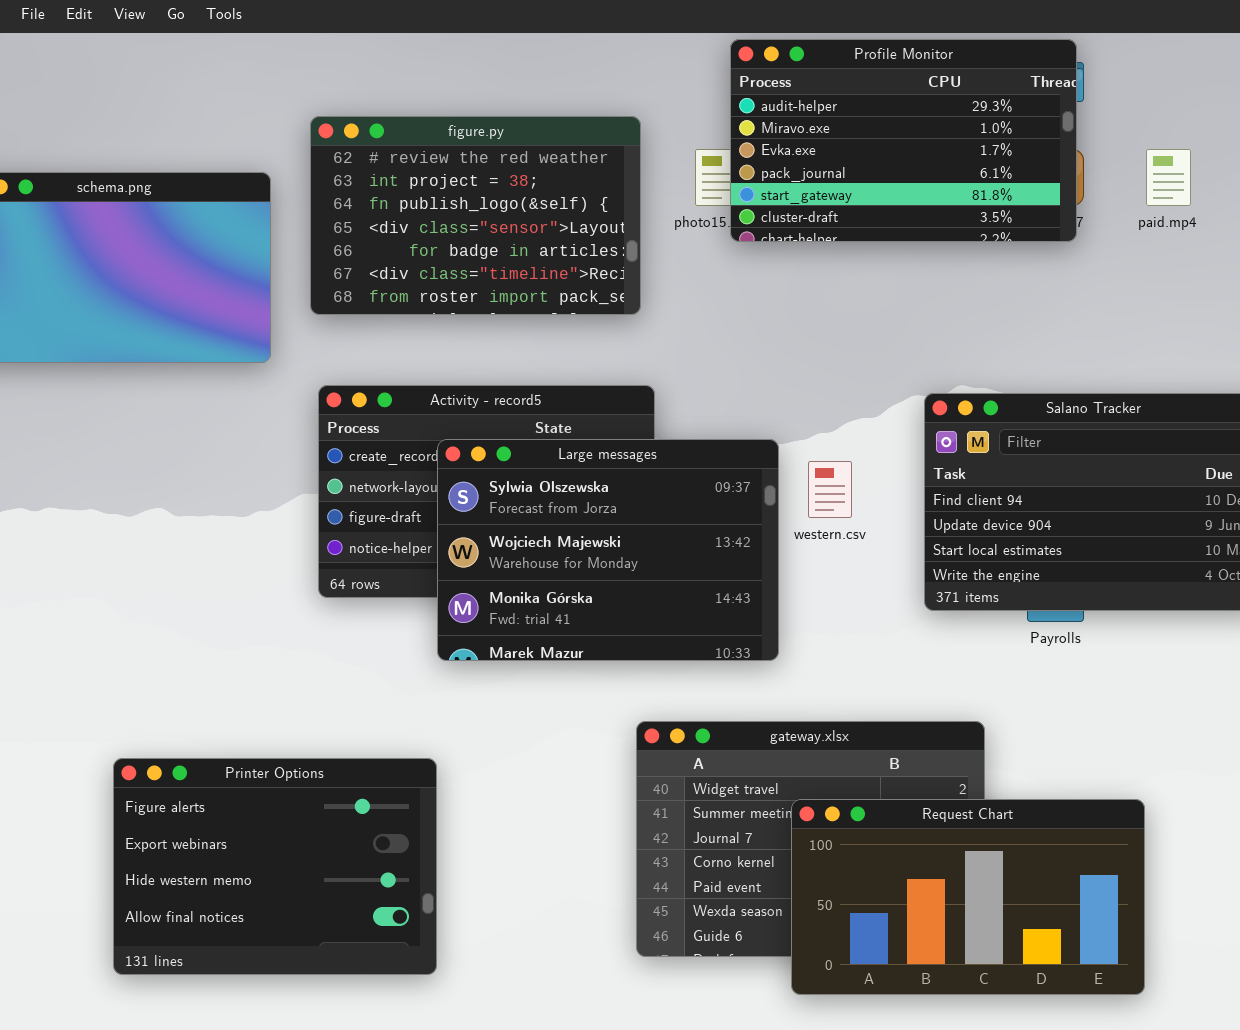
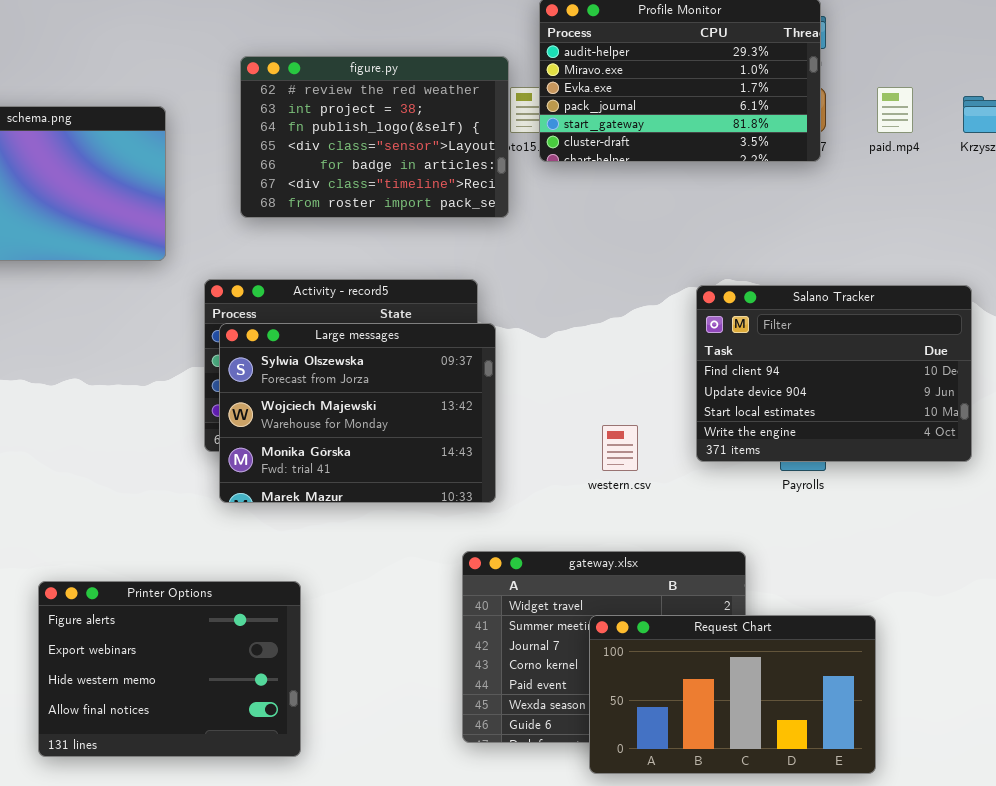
figure.py: [310,116,641,315] -> [240,56,509,218], moved
Large messages: [437,439,779,661] -> [219,323,496,503], moved
western.csv: [808,461,852,518] -> [602,425,638,471], moved

